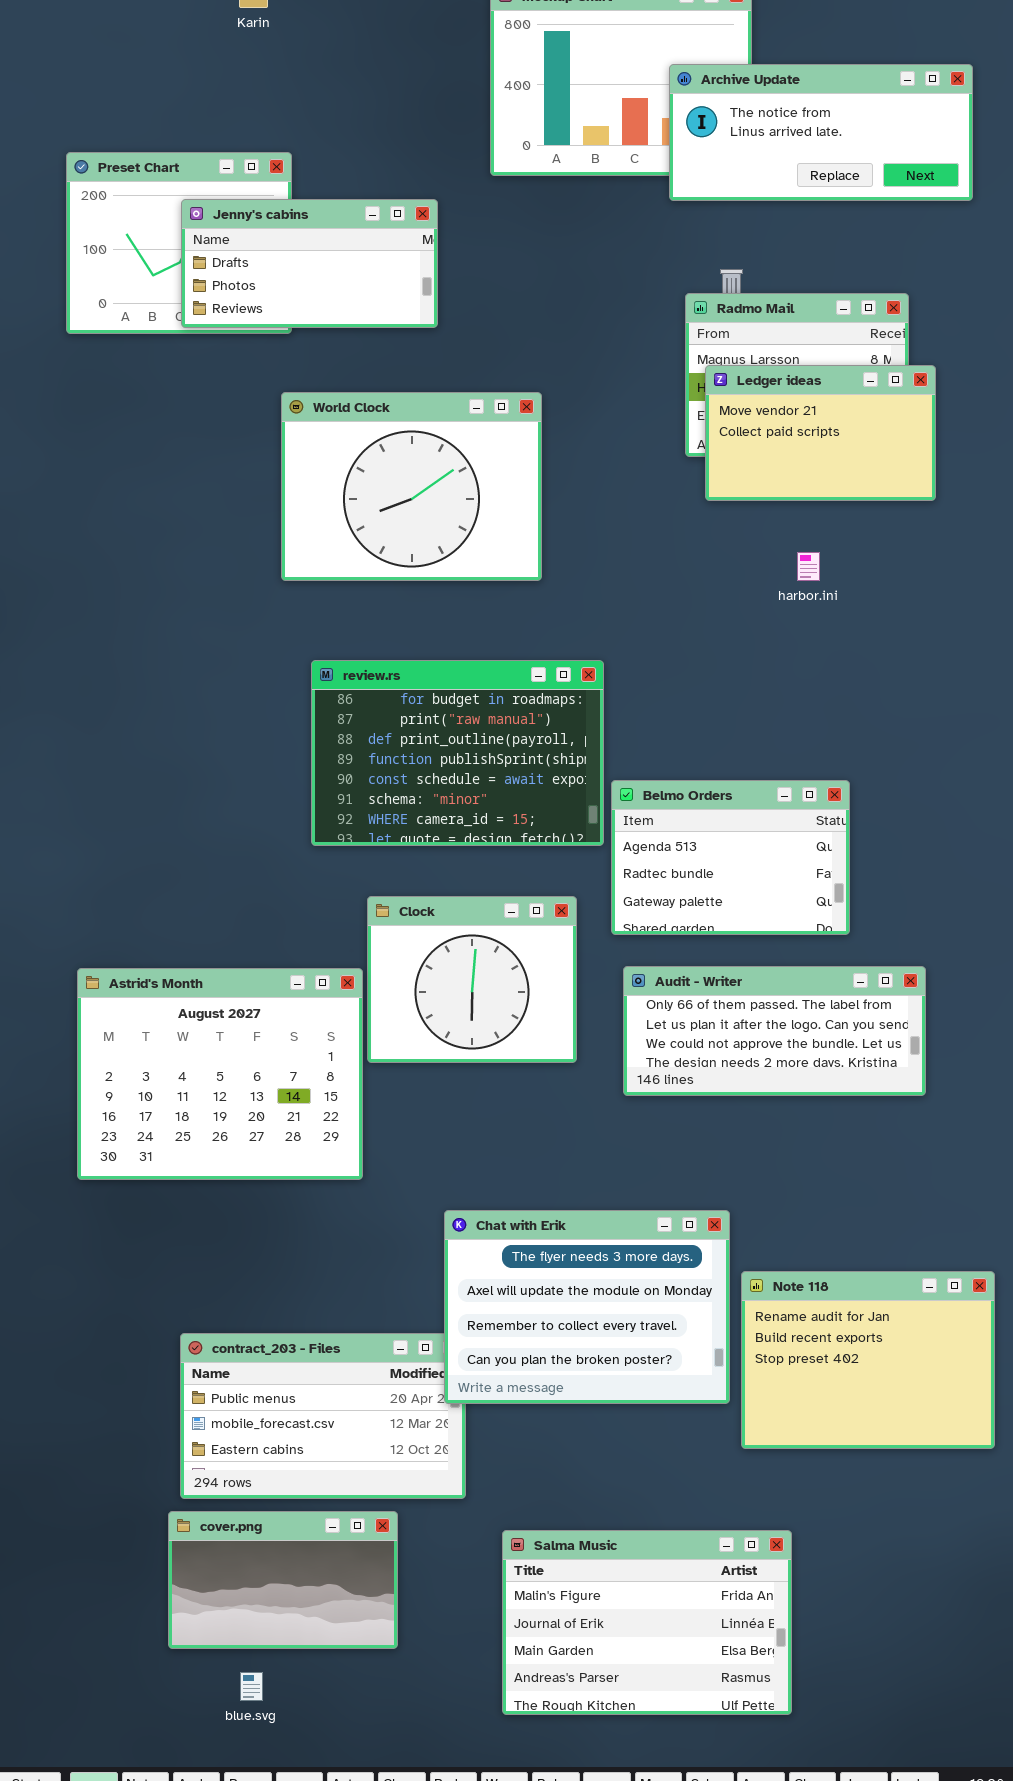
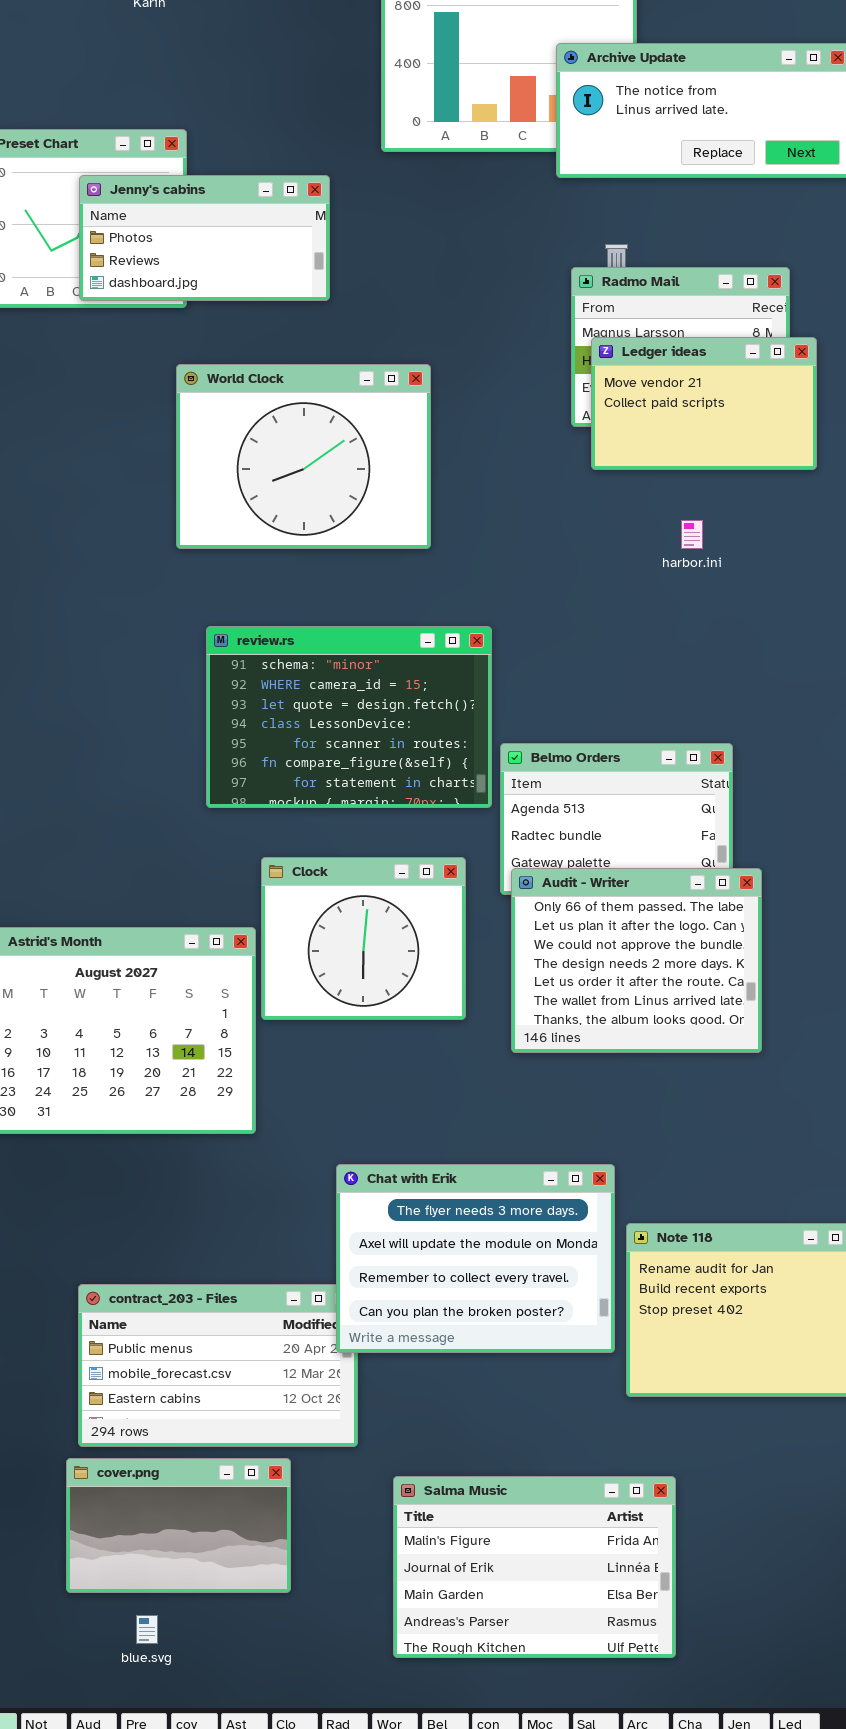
Jenny's cabins: [181,199,438,328] -> [79,175,330,301], scrolled down 1 row
review.rs: [311,660,604,846] -> [206,626,492,808], scrolled down 5 rows
Audit - Writer: [623,966,926,1096] -> [511,868,762,1053], resized

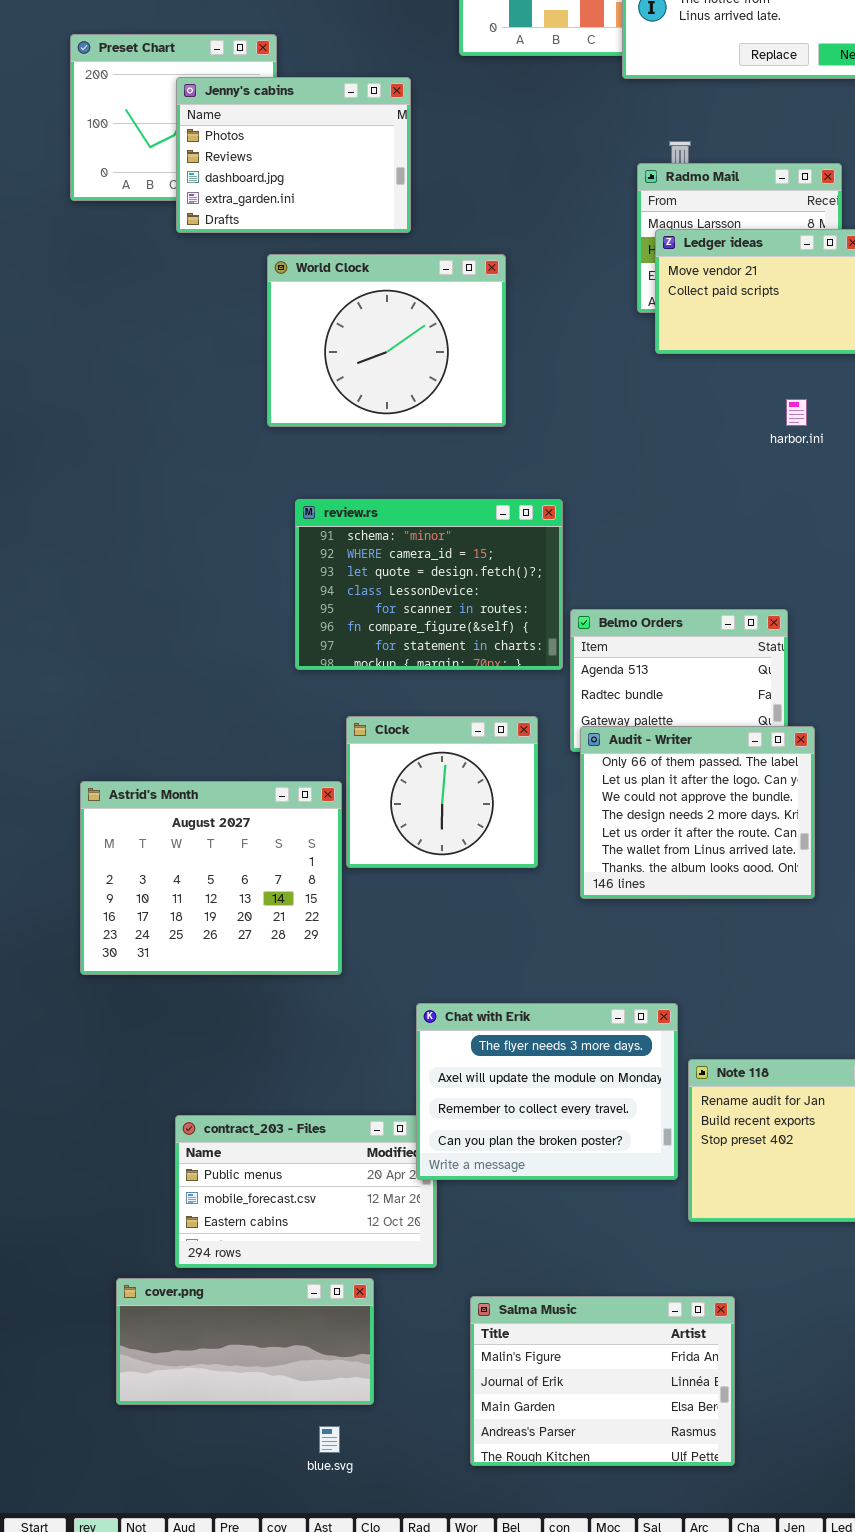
Jenny's cabins: [79,175,330,301] -> [176,77,411,233], resized
harbor.ini: [681,520,703,549] -> [786,399,807,426], moved
cover.png: [66,1458,291,1593] -> [116,1278,374,1405], resized
blue.svg: [136,1615,158,1644] -> [319,1426,340,1453], moved

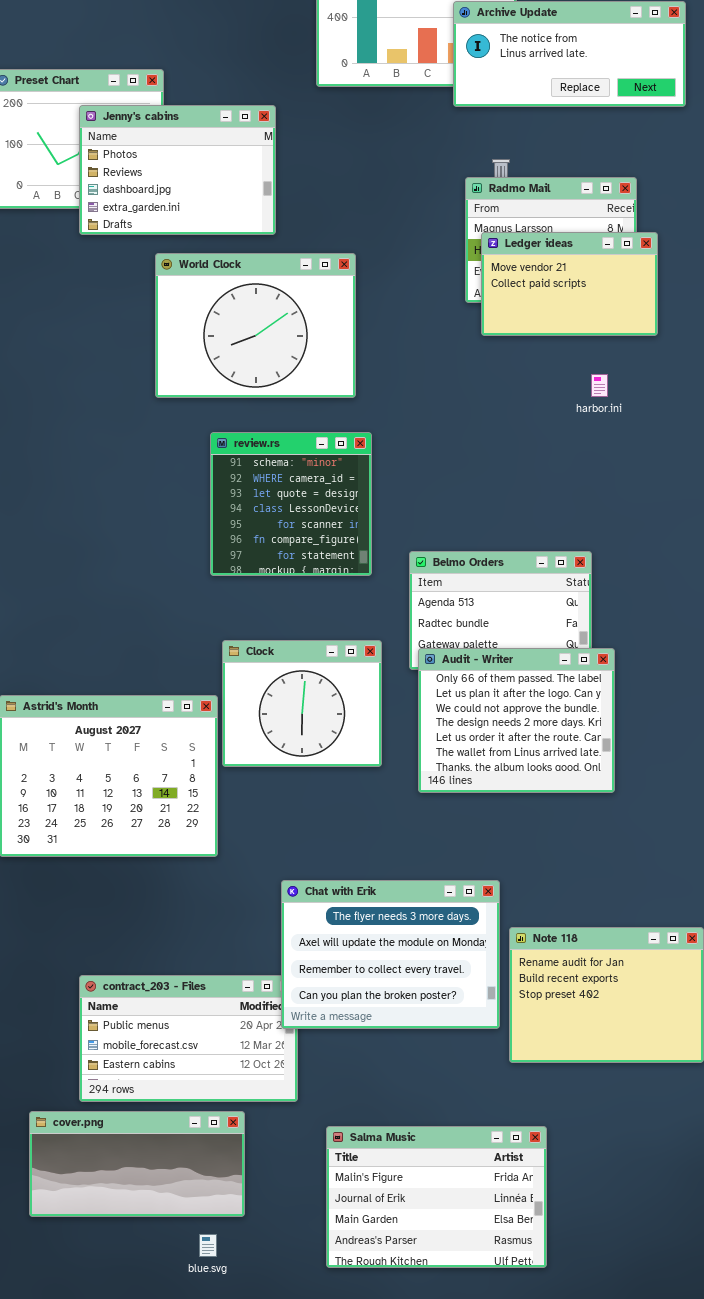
review.rs: [295,499,563,670] -> [210,432,372,576], moved, resized

